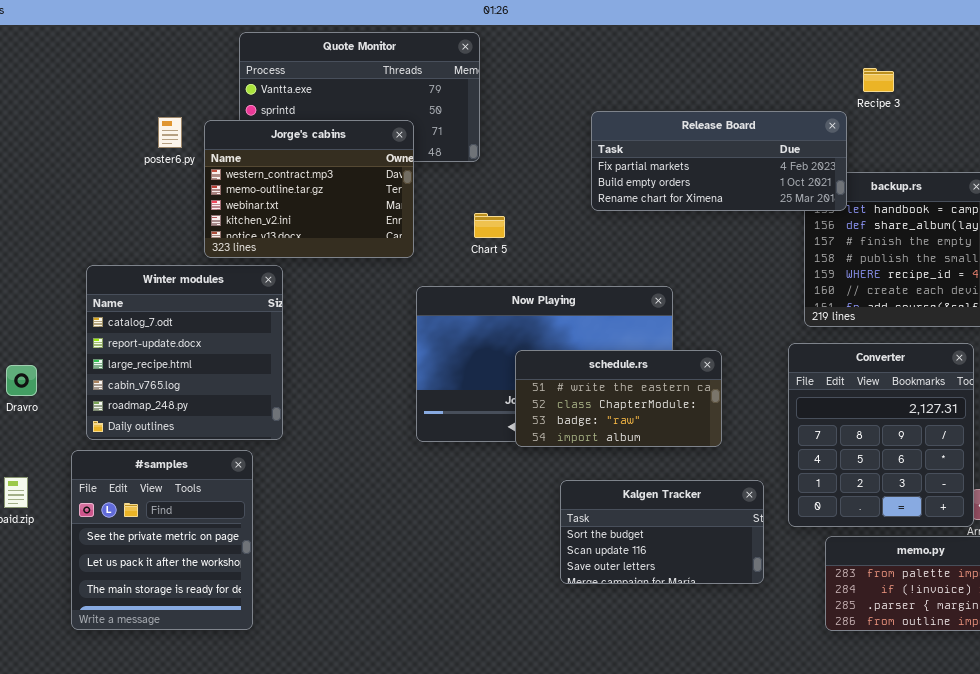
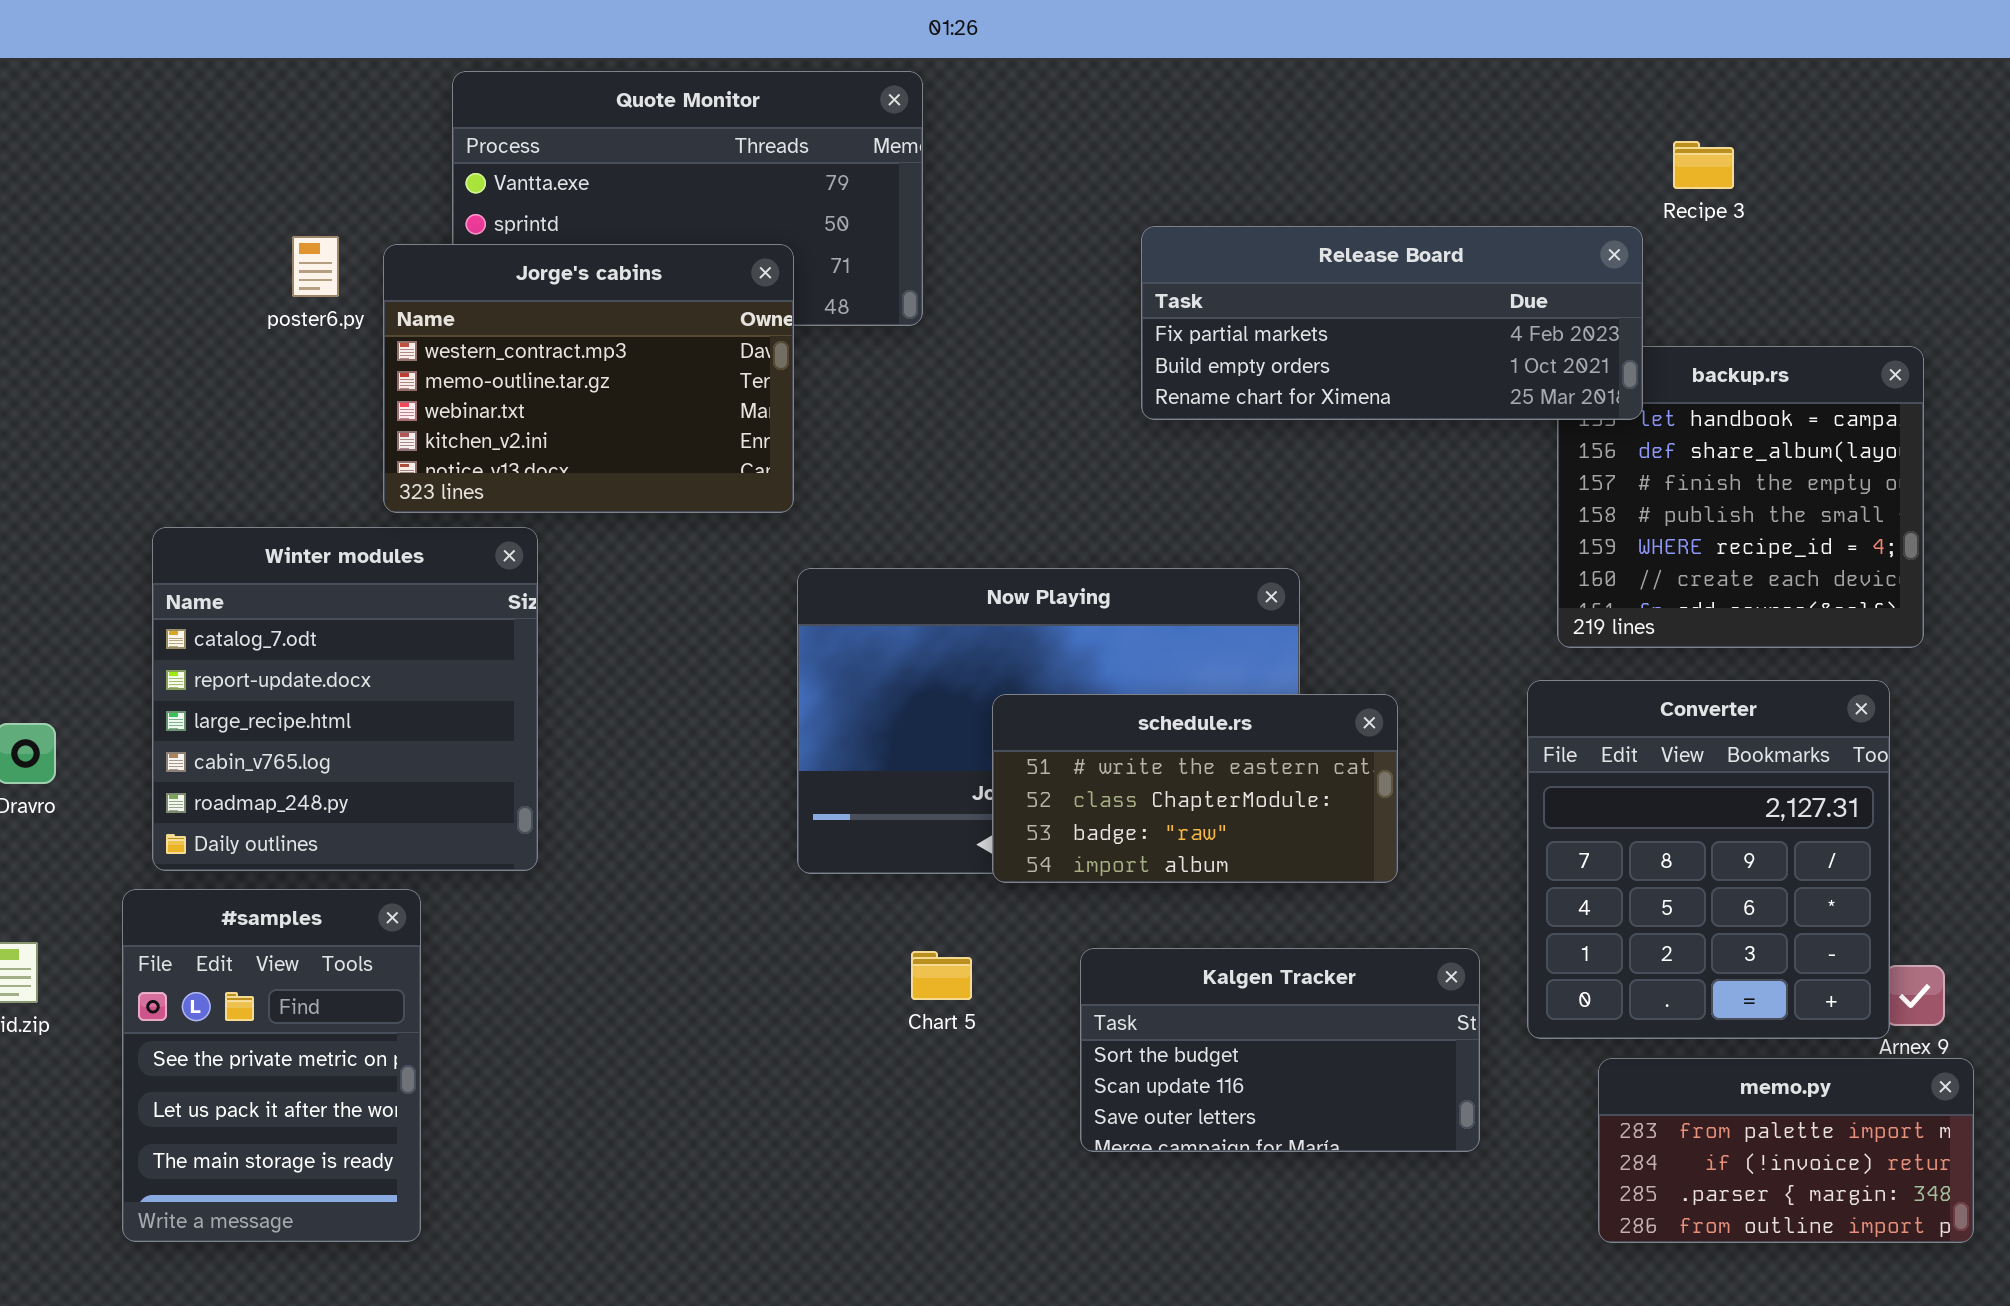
Chart 5: [474,213,505,238] -> [911,951,972,1000], moved
#samples: [71,450,253,630] -> [122,889,421,1242], resized

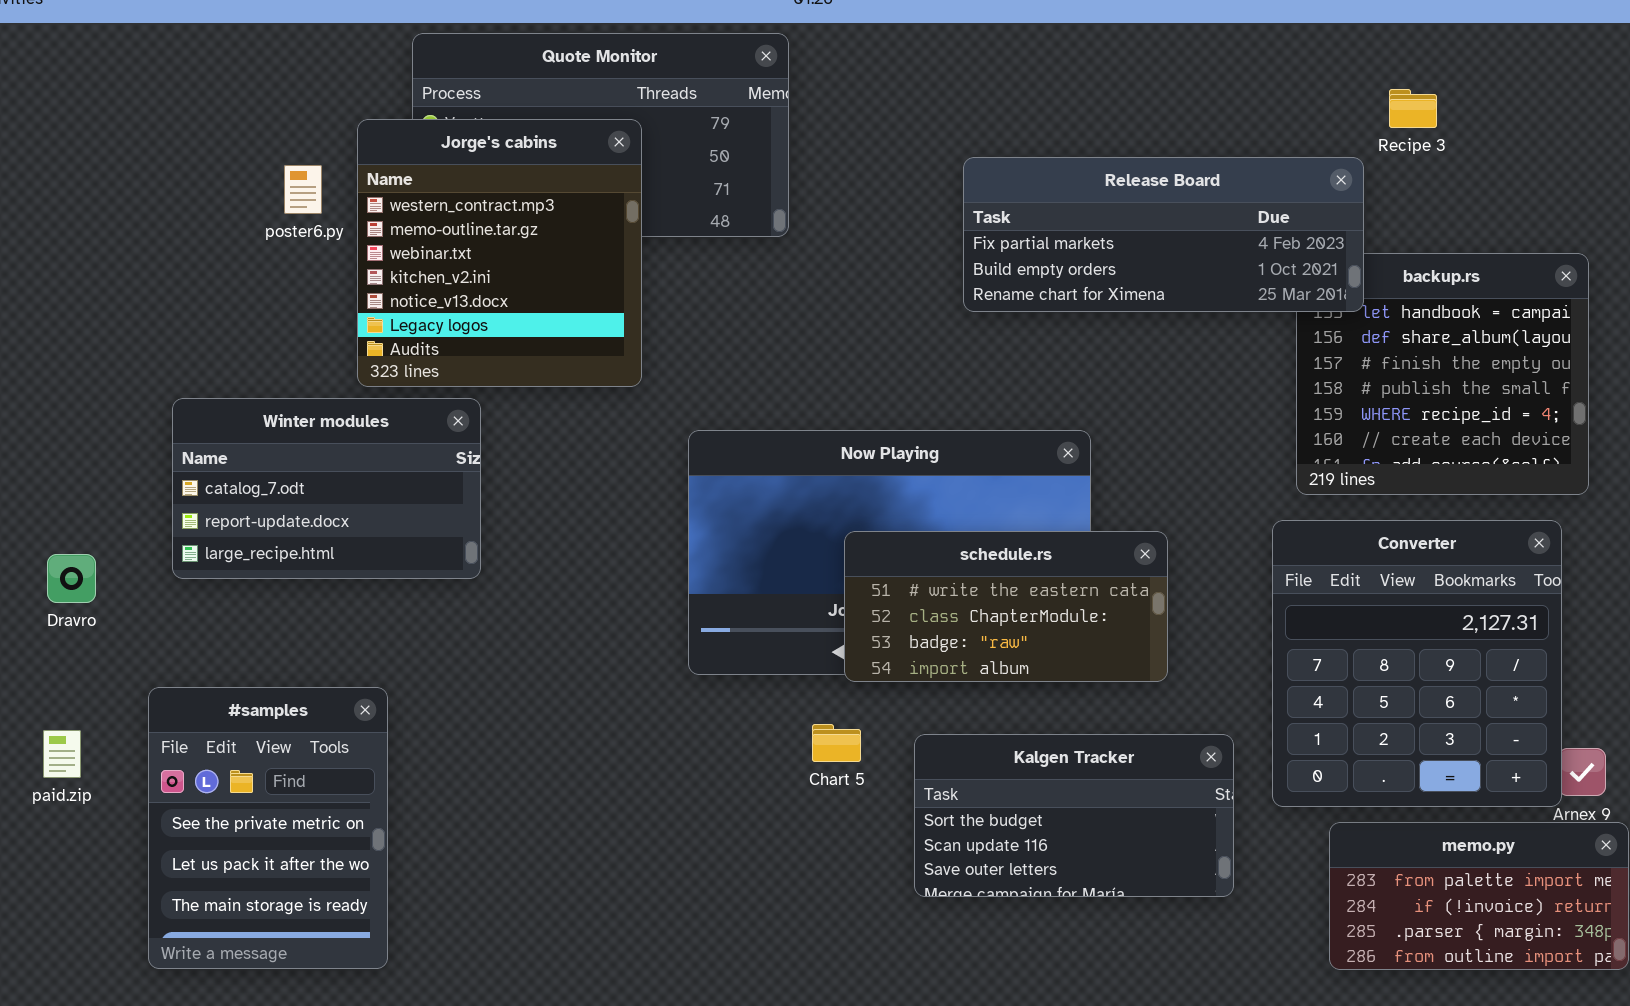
Jorge's cabins: [383,244,794,513] -> [357,119,642,387], resized
Winter modules: [152,527,538,871] -> [172,398,481,579], resized
Chart 5: [911,951,972,1000] -> [812,724,861,762], moved

